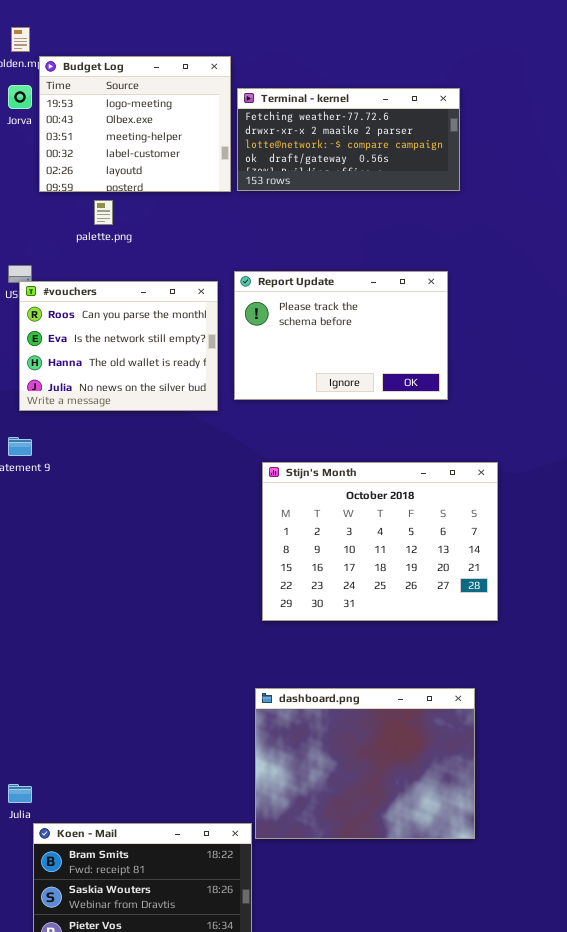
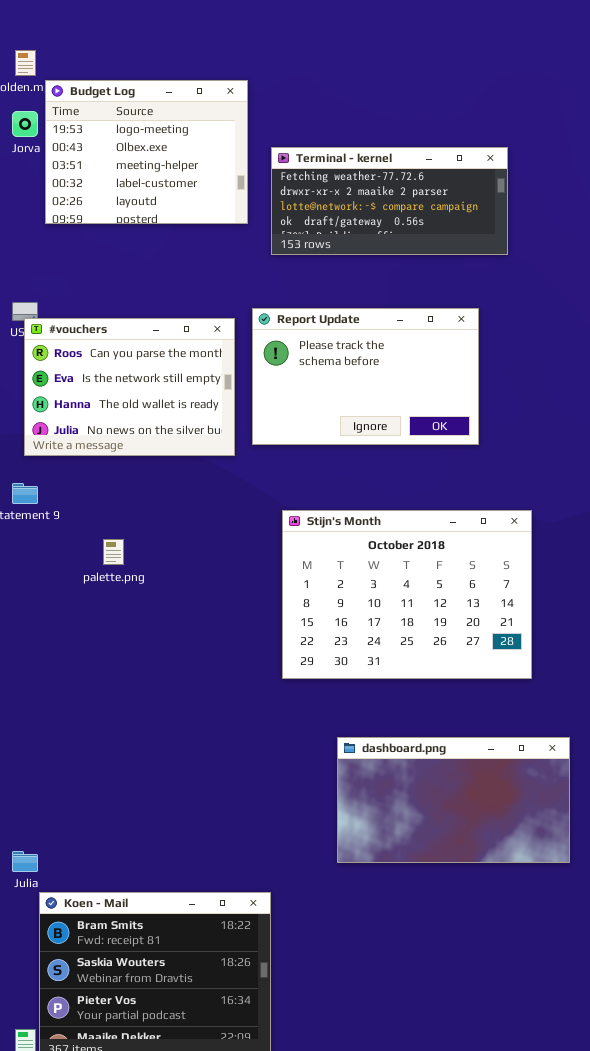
Terminal - kernel: [237,88,460,191] -> [271,147,508,255], moved
palette.png: [94,200,113,225] -> [103,539,124,565], moved
dashboard.png: [255,688,475,839] -> [337,737,570,863], moved, resized

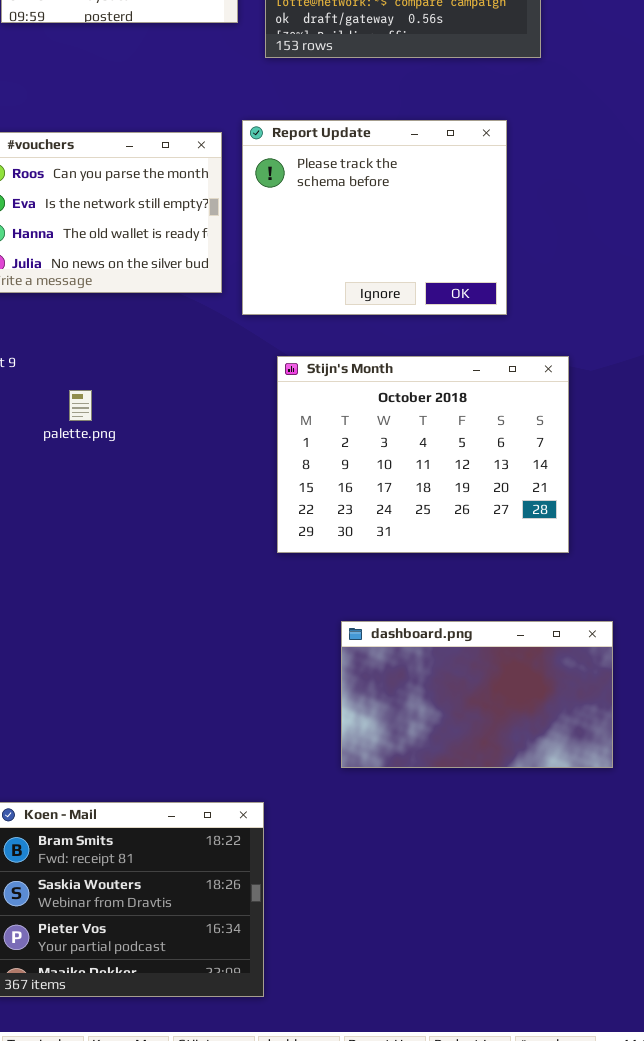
Report Update: [252,308,479,445] -> [242,120,507,315], resized

